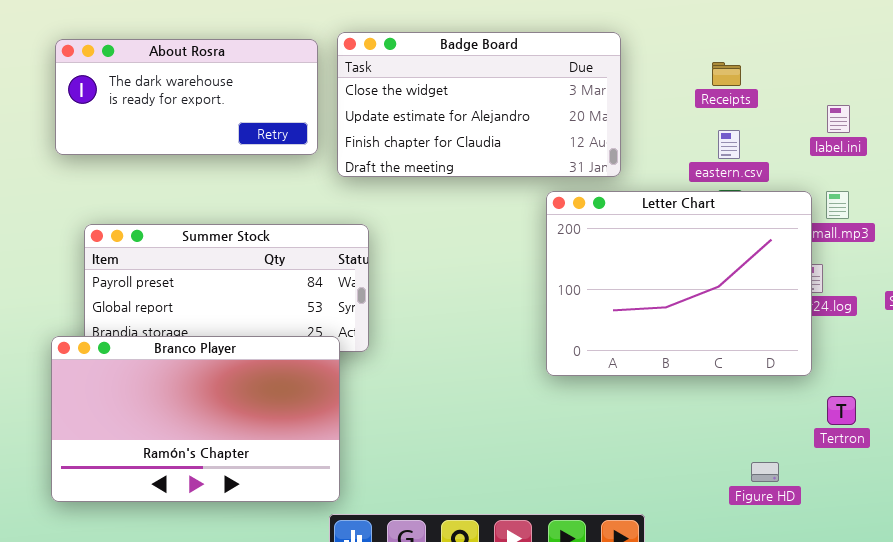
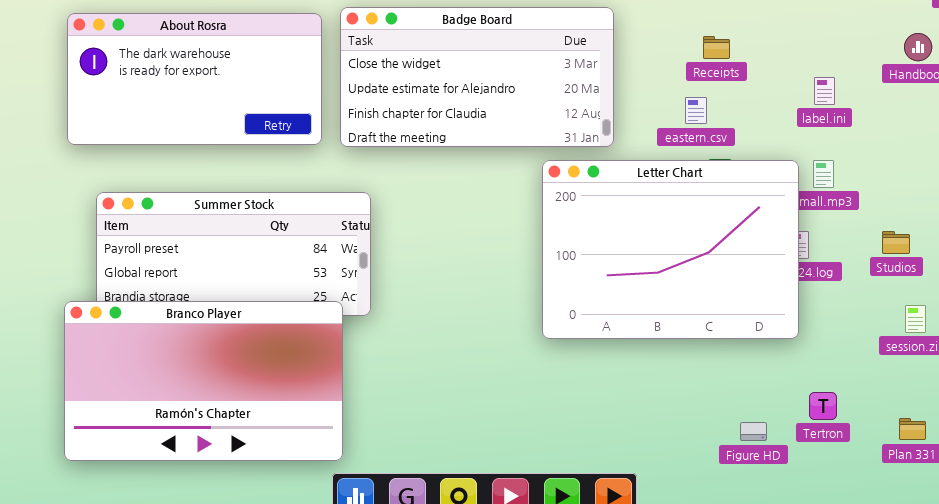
About Rosra: [55,39,318,155] -> [67,13,322,145], resized
eastern.csv: [718,130,740,159] -> [685,97,707,124], moved
Tertron: [827,396,856,425] -> [809,392,837,420], moved

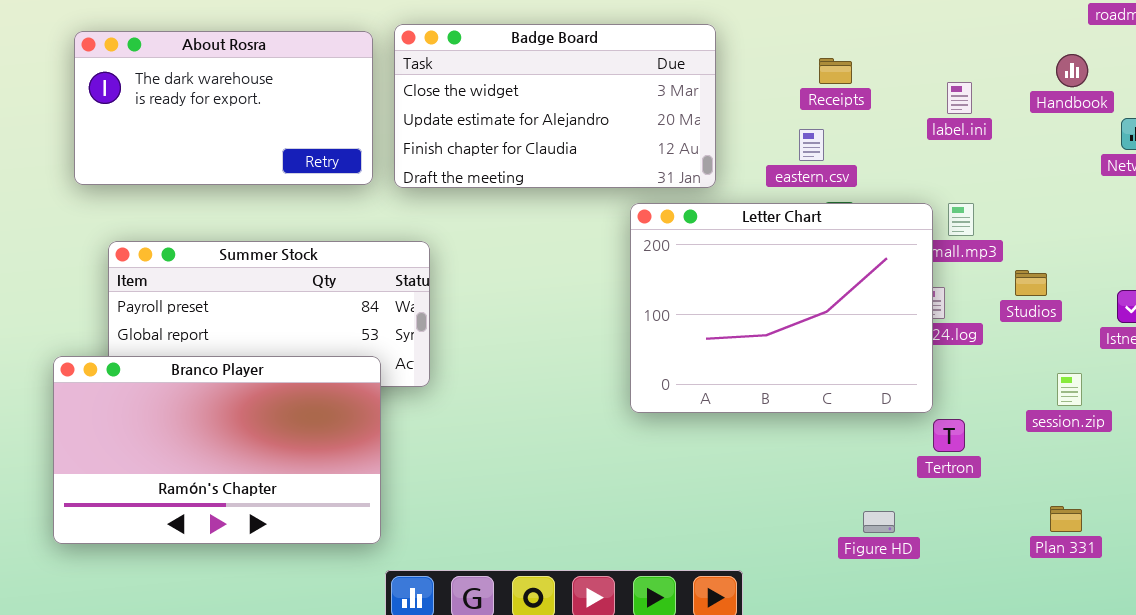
label.ini: [814,77,835,105] -> [947,82,972,114], moved
Studios: [882,231,910,254] -> [1015,270,1047,296], moved
Branco Player: [64,301,343,461] -> [53,356,381,544], moved
Tertron: [809,392,837,420] -> [933,419,965,452], moved

